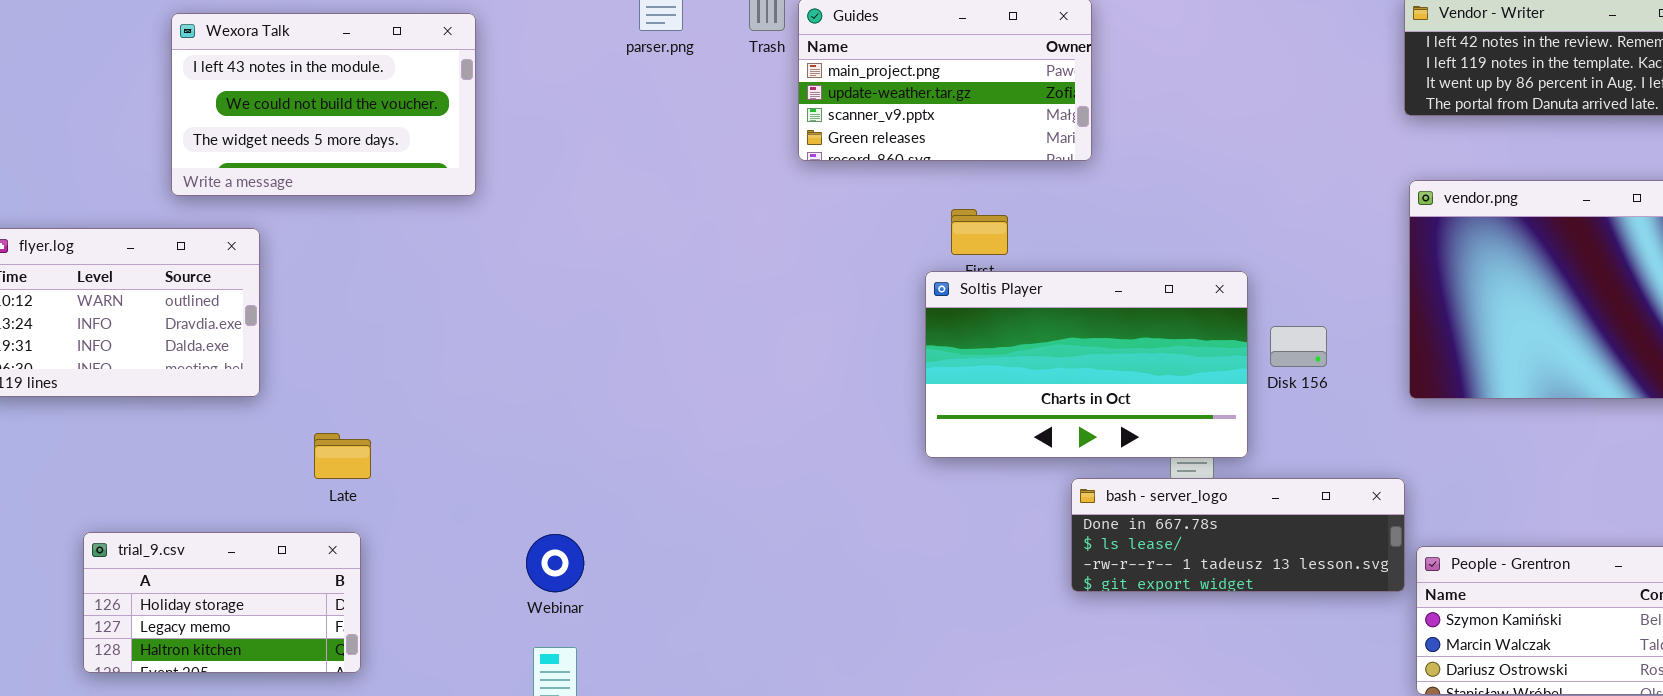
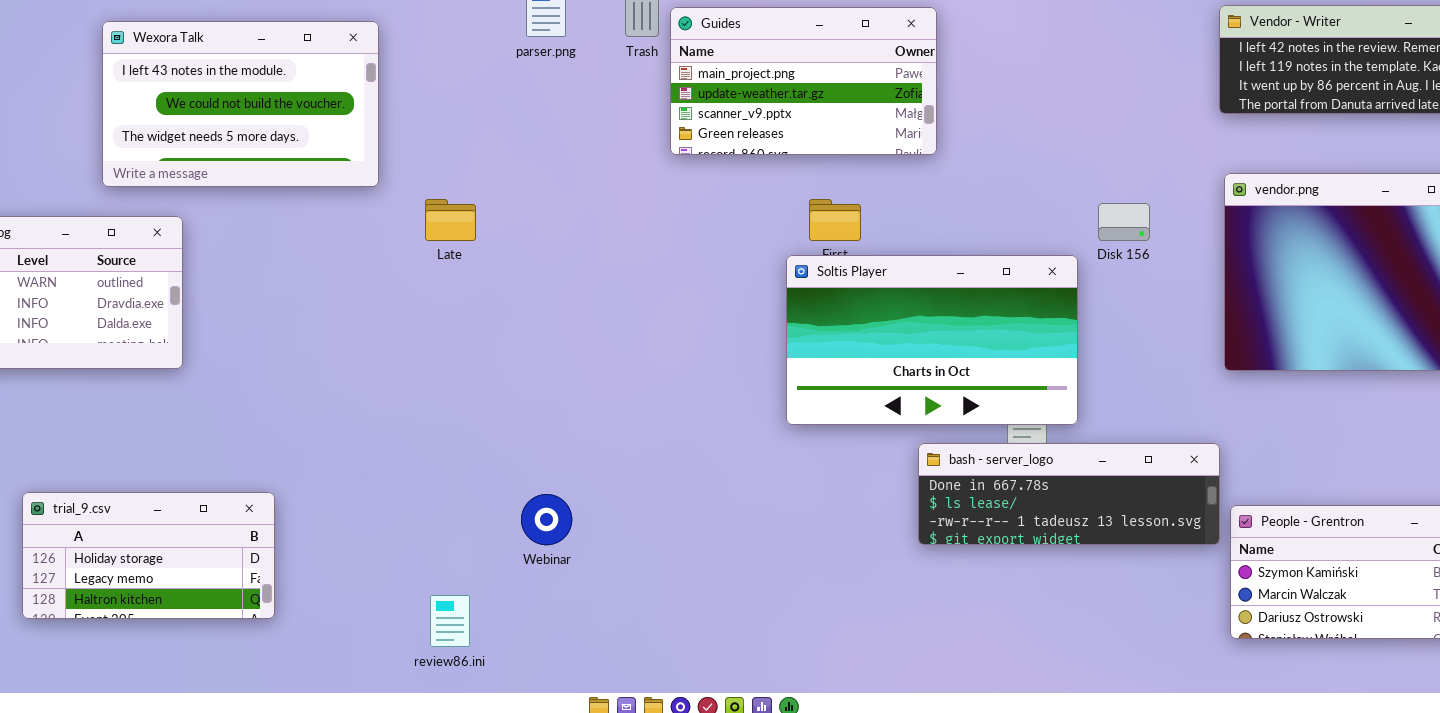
Disk 156: [1270,326,1327,367] -> [1098,203,1150,241], moved
Late: [314,433,371,479] -> [425,199,476,241], moved
Webinar: [526,534,584,592] -> [521,494,572,545], moved

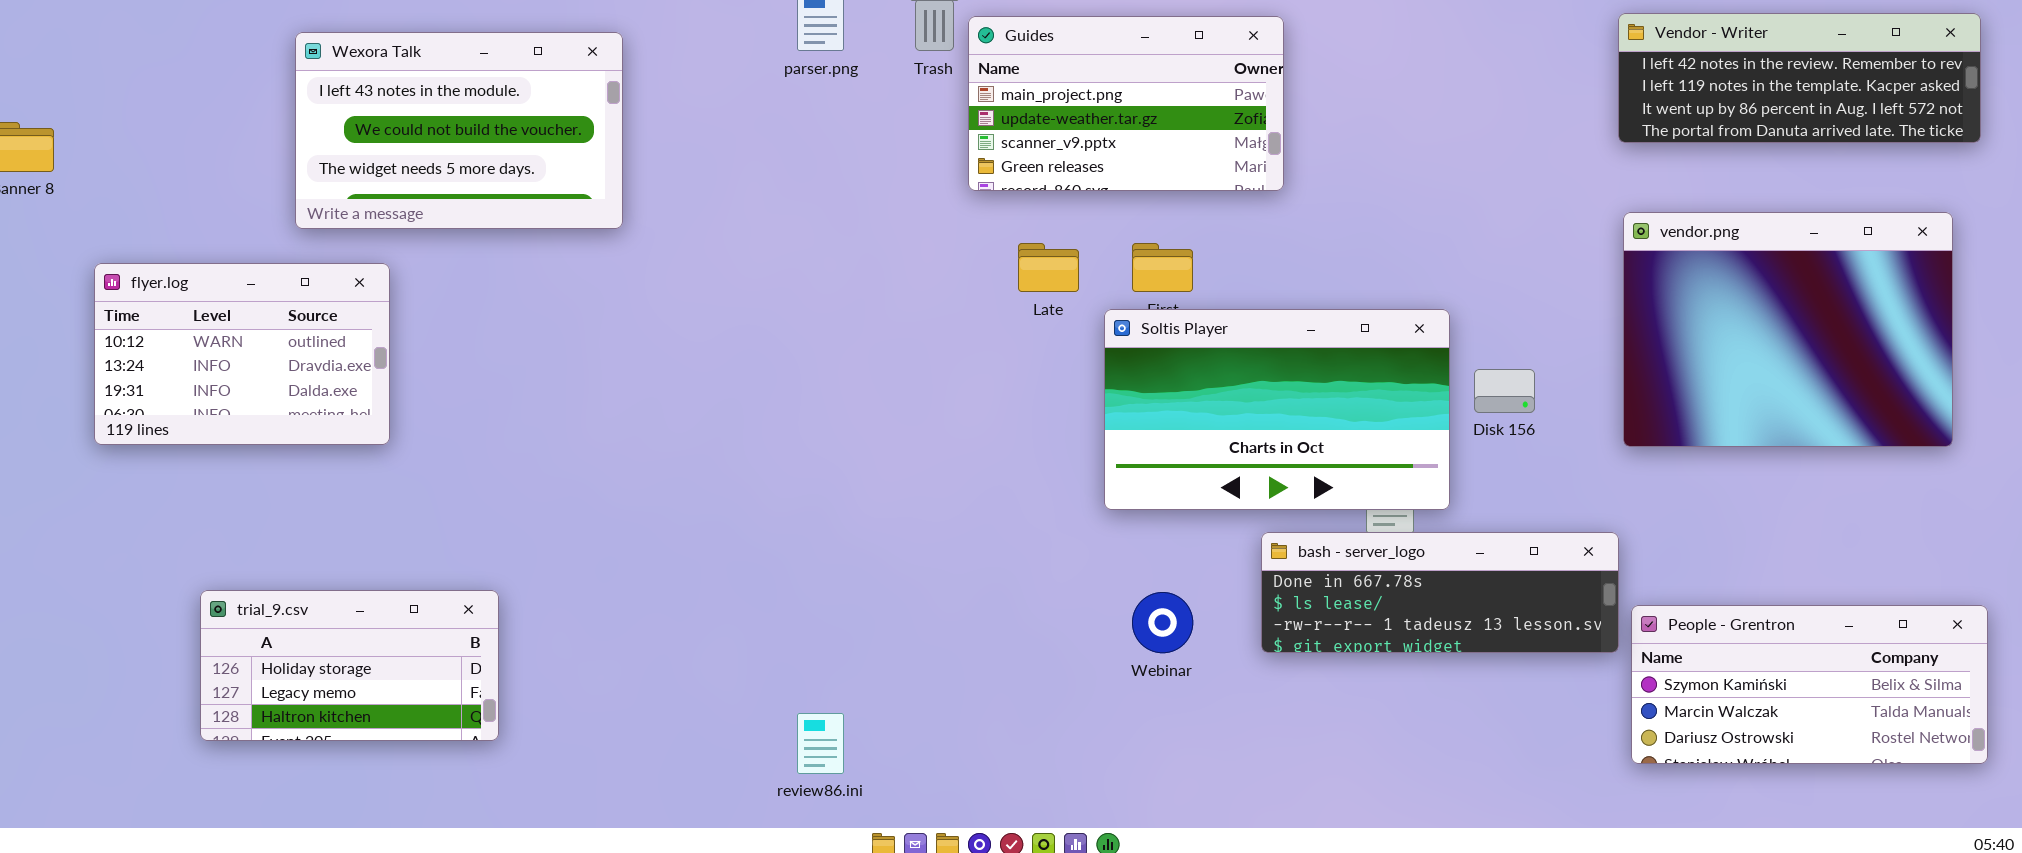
Late: [425,199,476,241] -> [1018,243,1079,292], moved
Disk 156: [1098,203,1150,241] -> [1474,369,1535,413], moved
Webinar: [521,494,572,545] -> [1132,592,1193,653], moved
review86.ini: [430,595,470,647] -> [797,713,844,774], moved

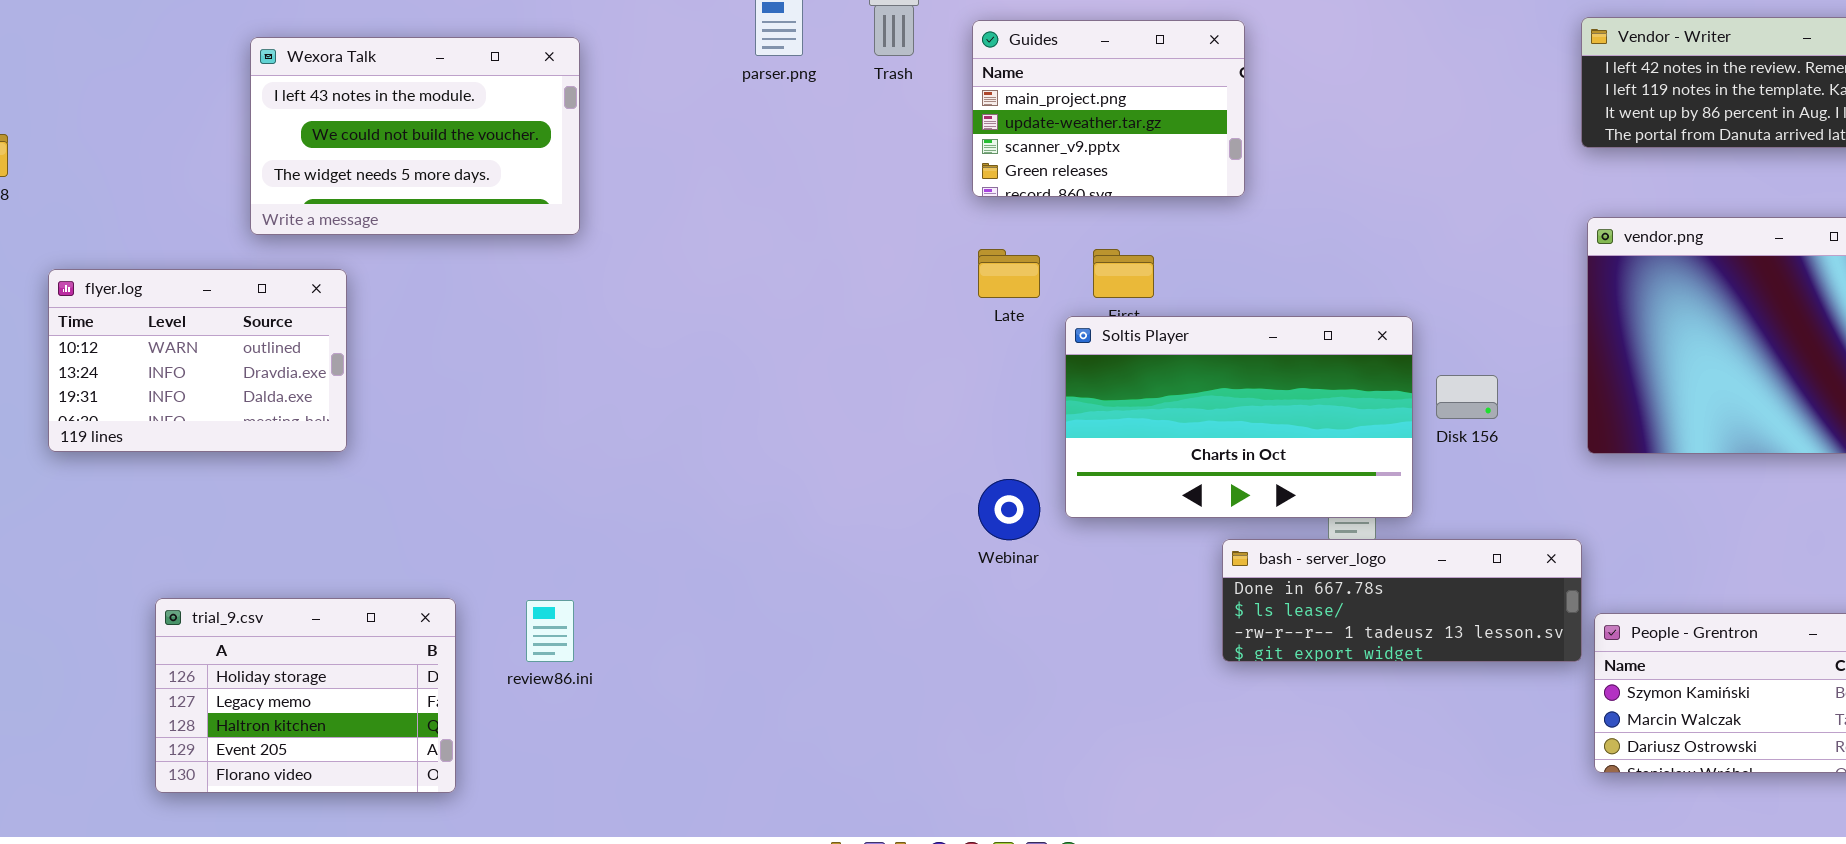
Guides: [968,16,1284,191] -> [972,20,1245,197], resized
trial_9.csv: [200,590,499,741] -> [155,598,456,793], resized
Webinar: [1132,592,1193,653] -> [978,479,1040,540], moved
review86.ini: [797,713,844,774] -> [526,600,574,662], moved

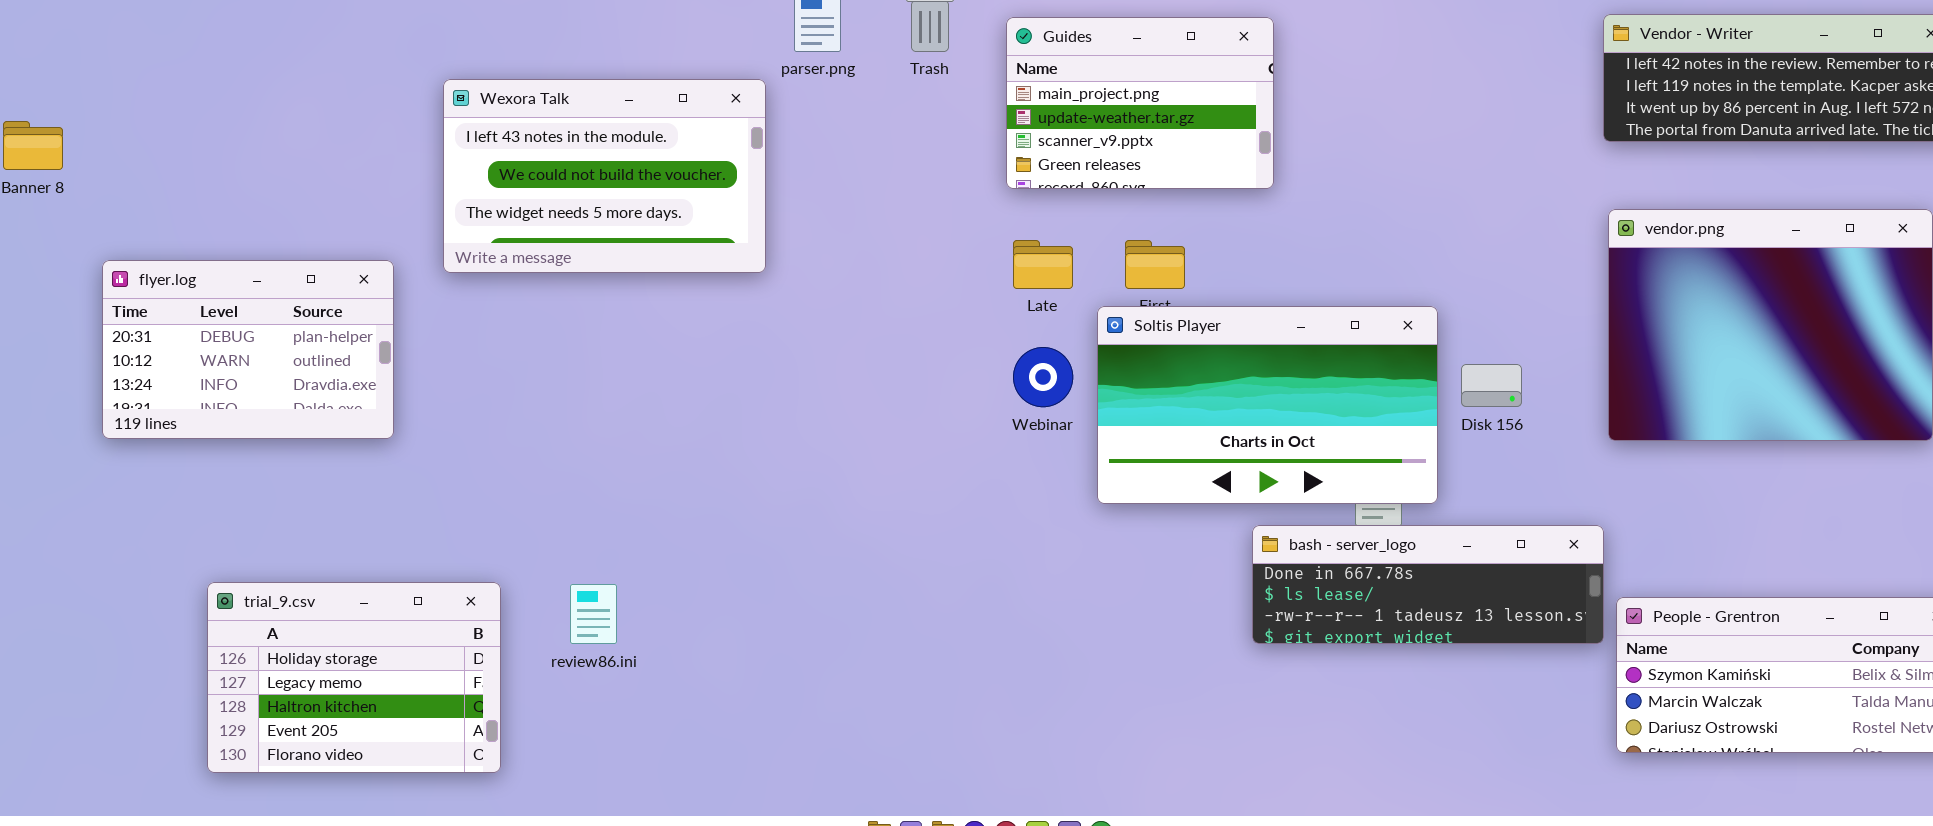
Wexora Talk: [250,37,580,235] -> [443,79,766,273], moved
flyer.log: [48,269,347,452] -> [102,260,394,439], scrolled up 1 row
Webinar: [978,479,1040,540] -> [1013,347,1073,407], moved

